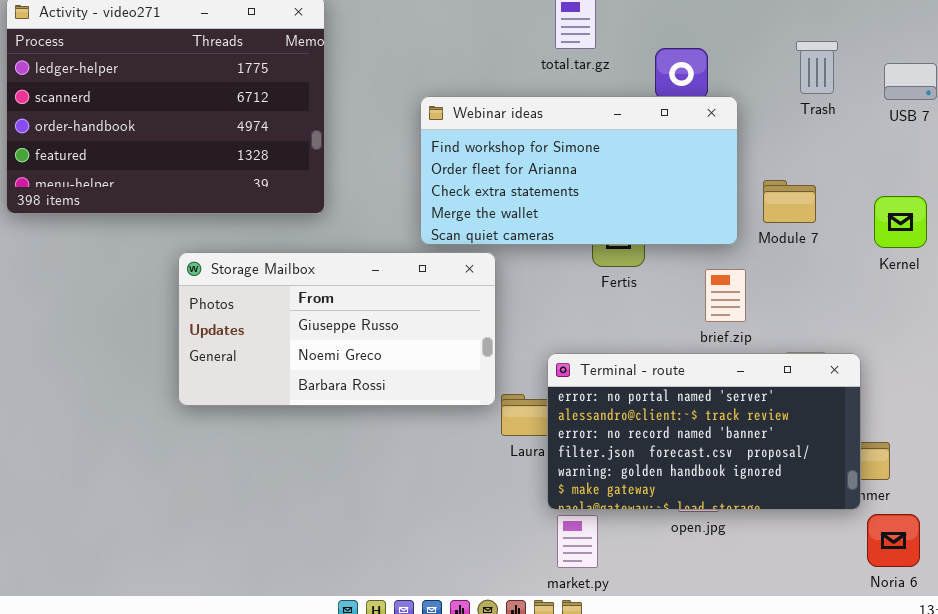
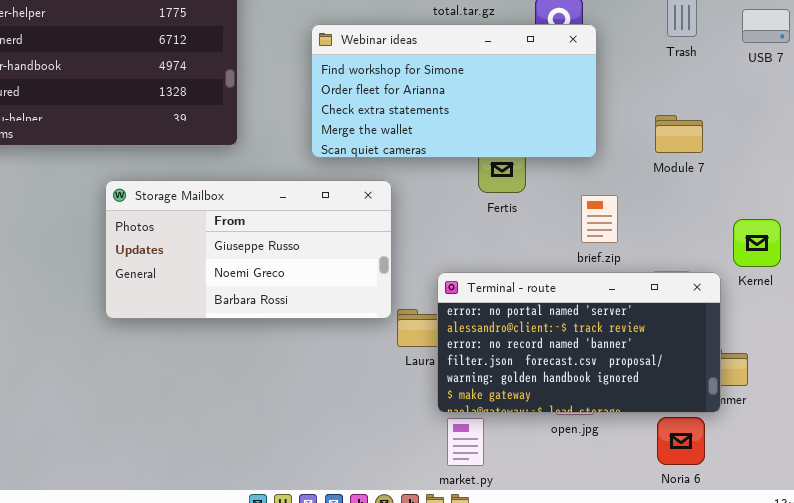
Webinar ideas: [420,96,738,245] -> [311,24,597,158], moved
Module 7: [763,180,816,223] -> [655,115,703,153], moved
Kernel: [874,196,927,248] -> [733,219,781,267], moved
Noria 6: [867,514,920,567] -> [657,417,705,465], moved

